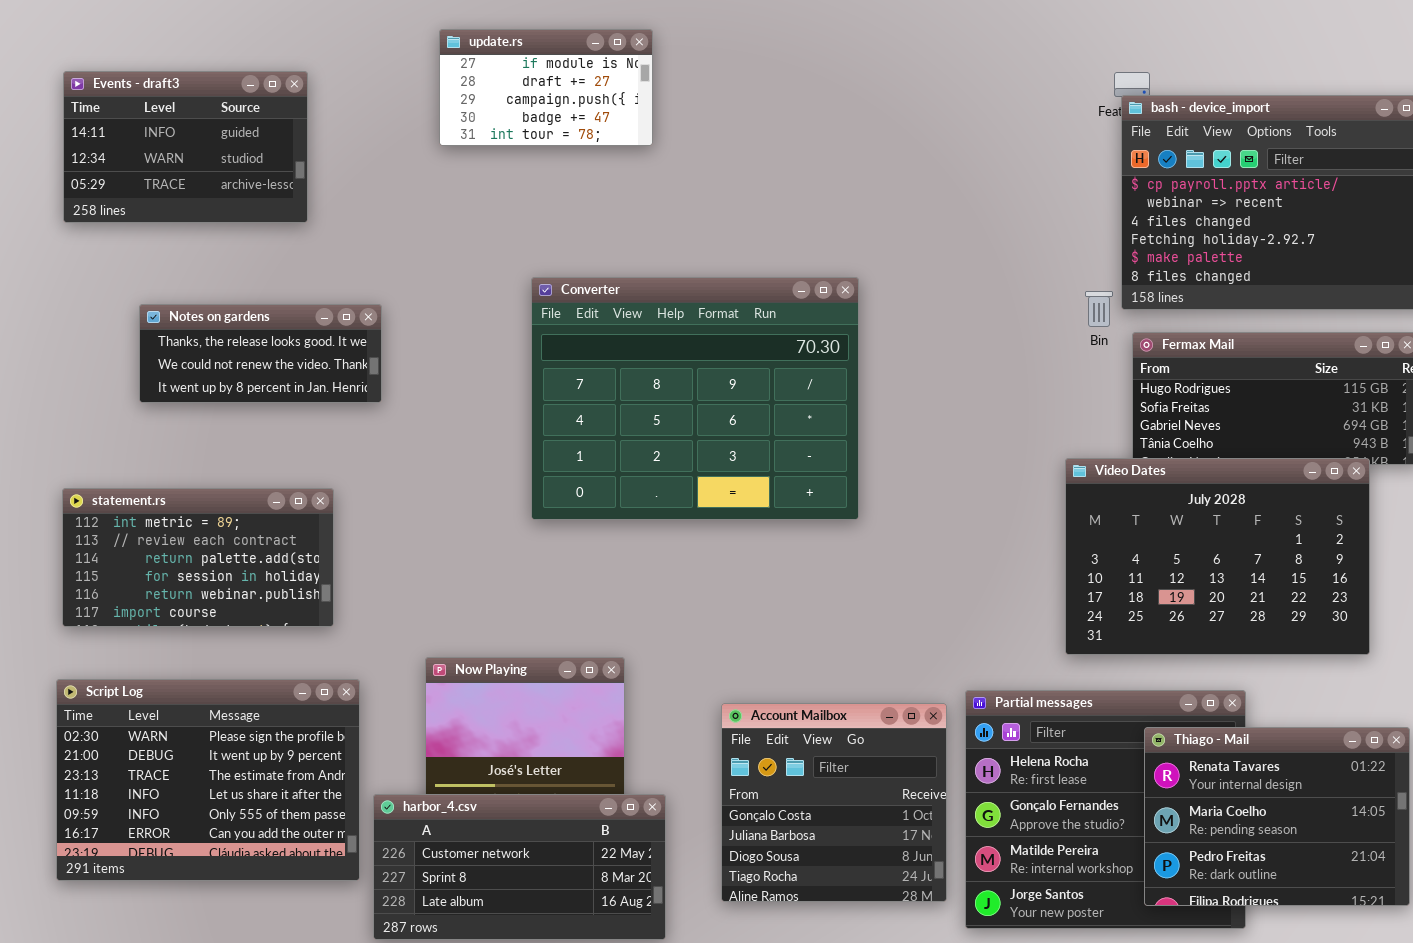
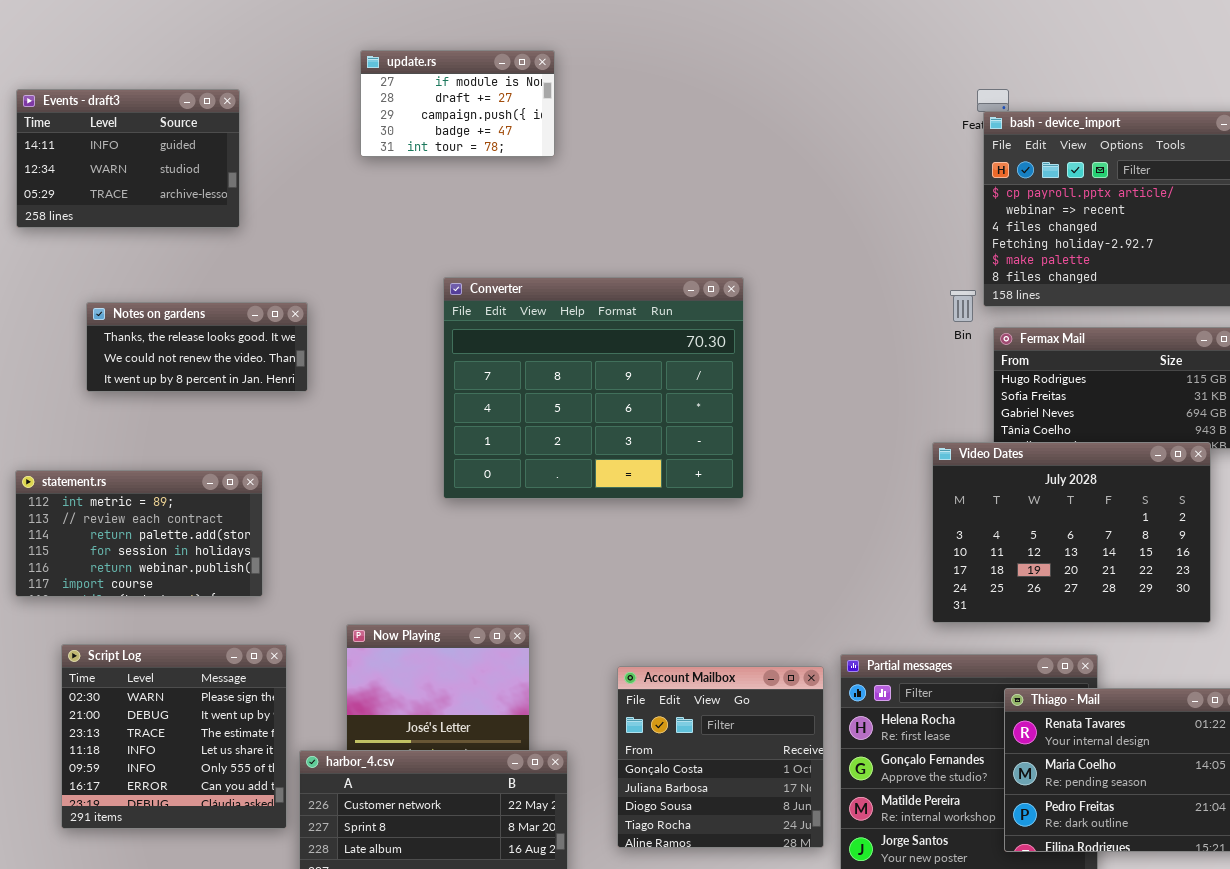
Script Log: [56,679,360,881] -> [61,644,287,829], resized

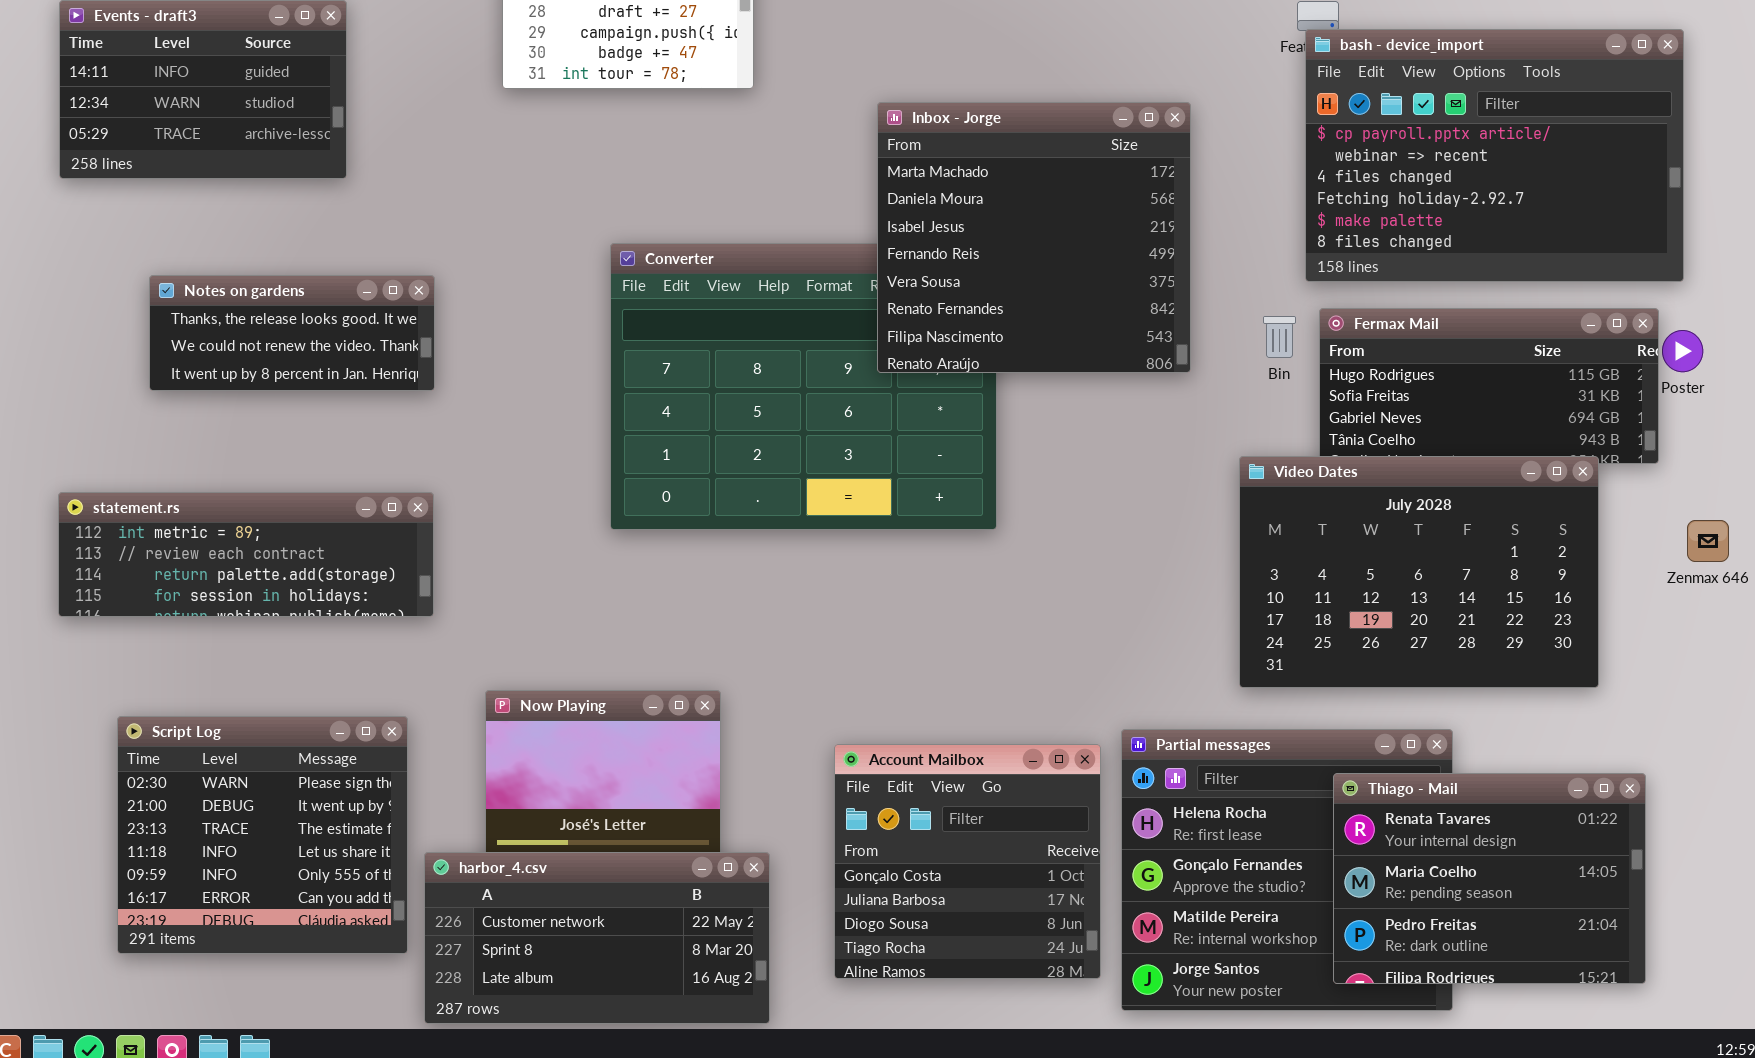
Inbox - Jorge: none -> [877,102,1191,373], opened
Bin: [950,290,976,322] -> [1263,316,1296,358], moved
statement.rs: [15,470,263,597] -> [58,492,434,617], resized

